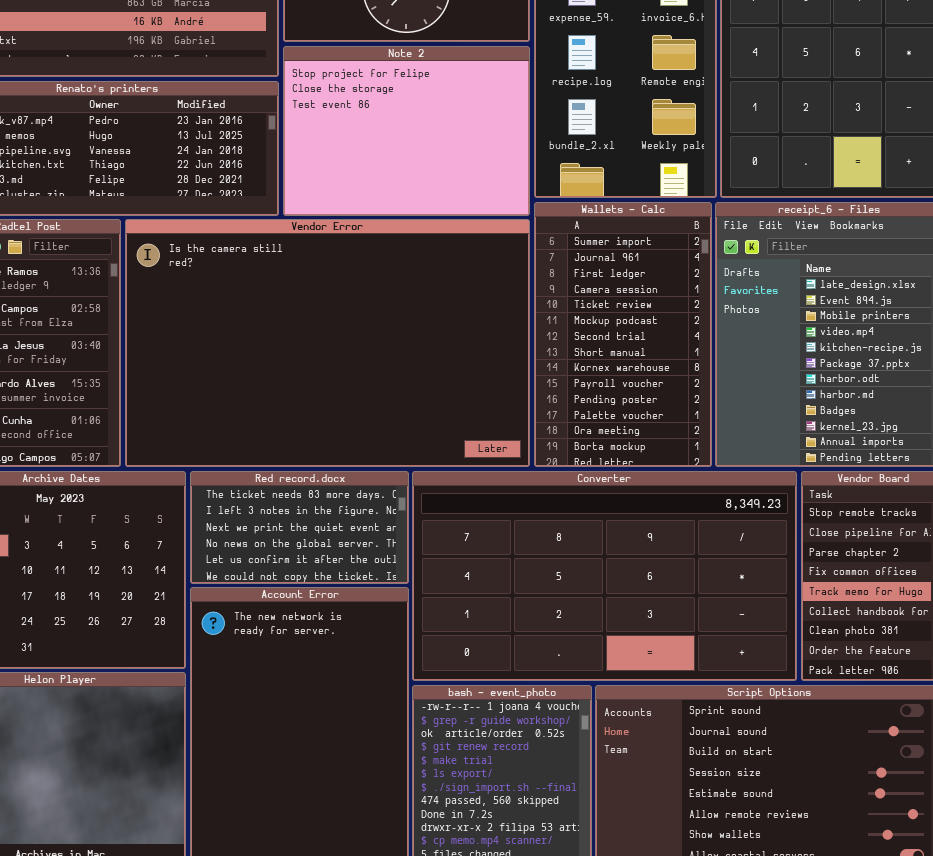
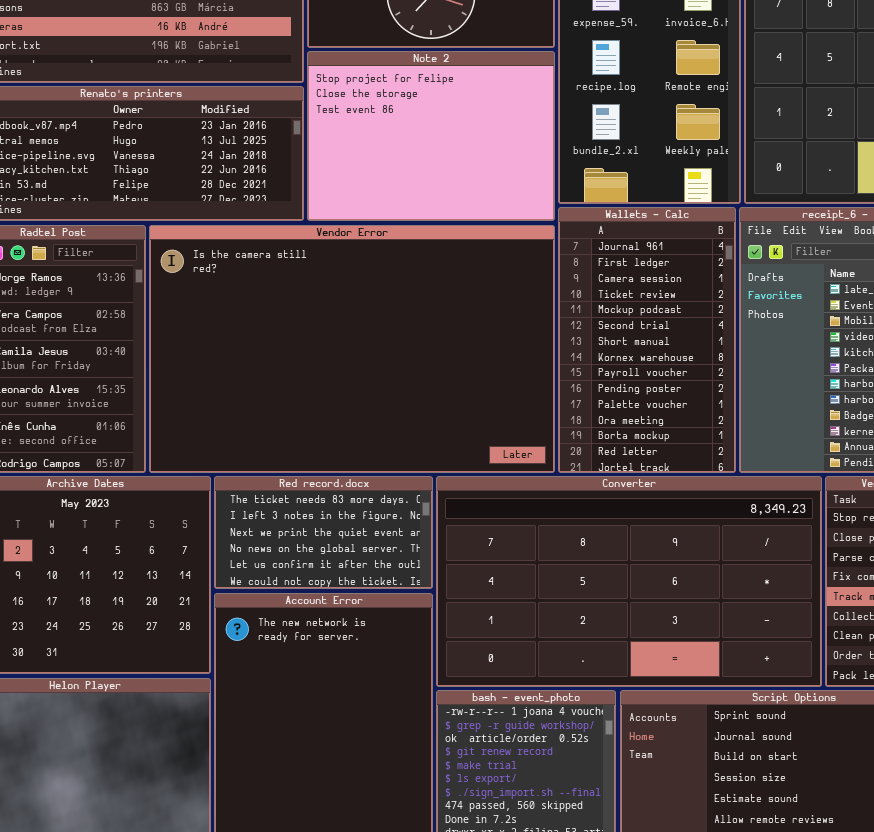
Wallets - Calc: [534,202,712,467] -> [558,207,736,473], scrolled down 1 row

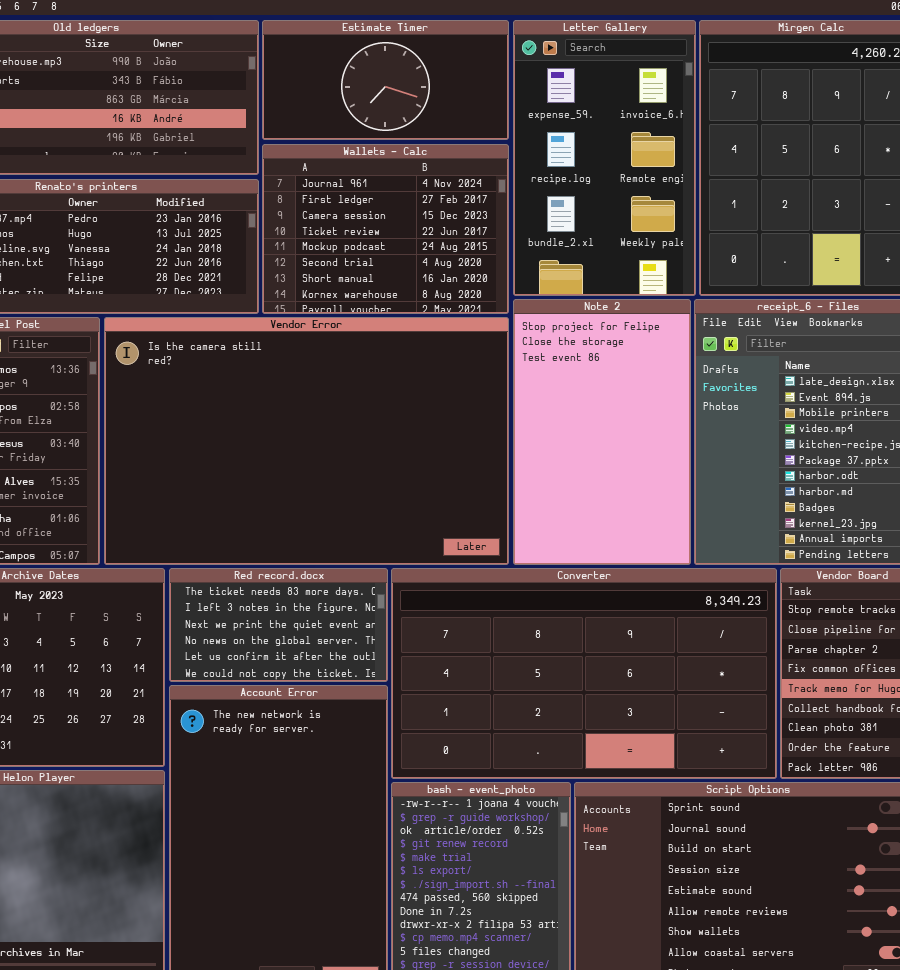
Note 2: [307,51,555,221] -> [513,299,691,565], moved, resized
Wallets - Calc: [558,207,736,473] -> [262,144,509,314], moved, resized

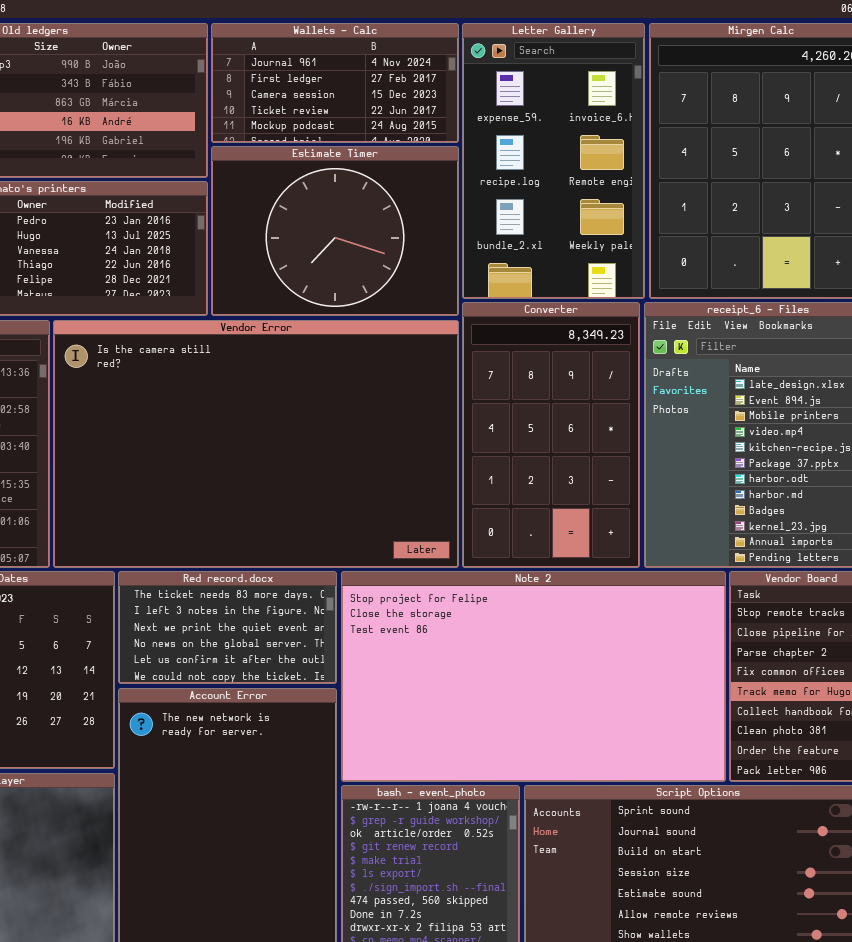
Estimate Timer: [262,20,509,140] -> [211,146,459,316], moved, resized
Wallets - Calc: [262,144,509,314] -> [211,23,459,143], moved, resized
Note 2: [513,299,691,565] -> [341,571,726,782], moved, resized
Converter: [391,568,777,779] -> [462,302,640,568], moved, resized

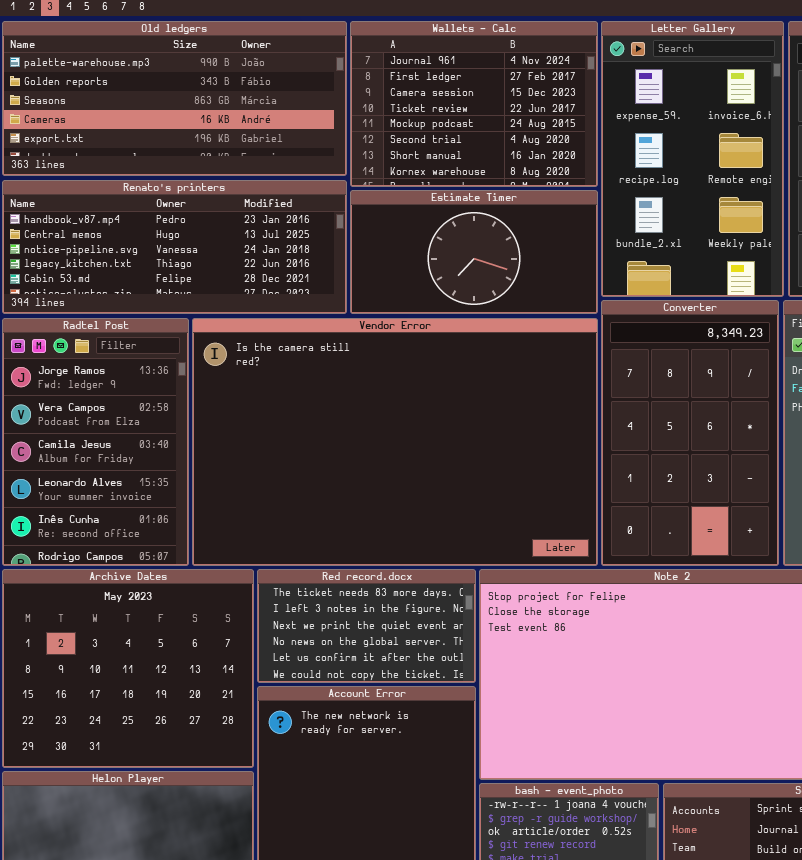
Wallets - Calc: [211,23,459,143] -> [350,21,598,187], resized
Estimate Timer: [211,146,459,316] -> [350,190,598,314], resized

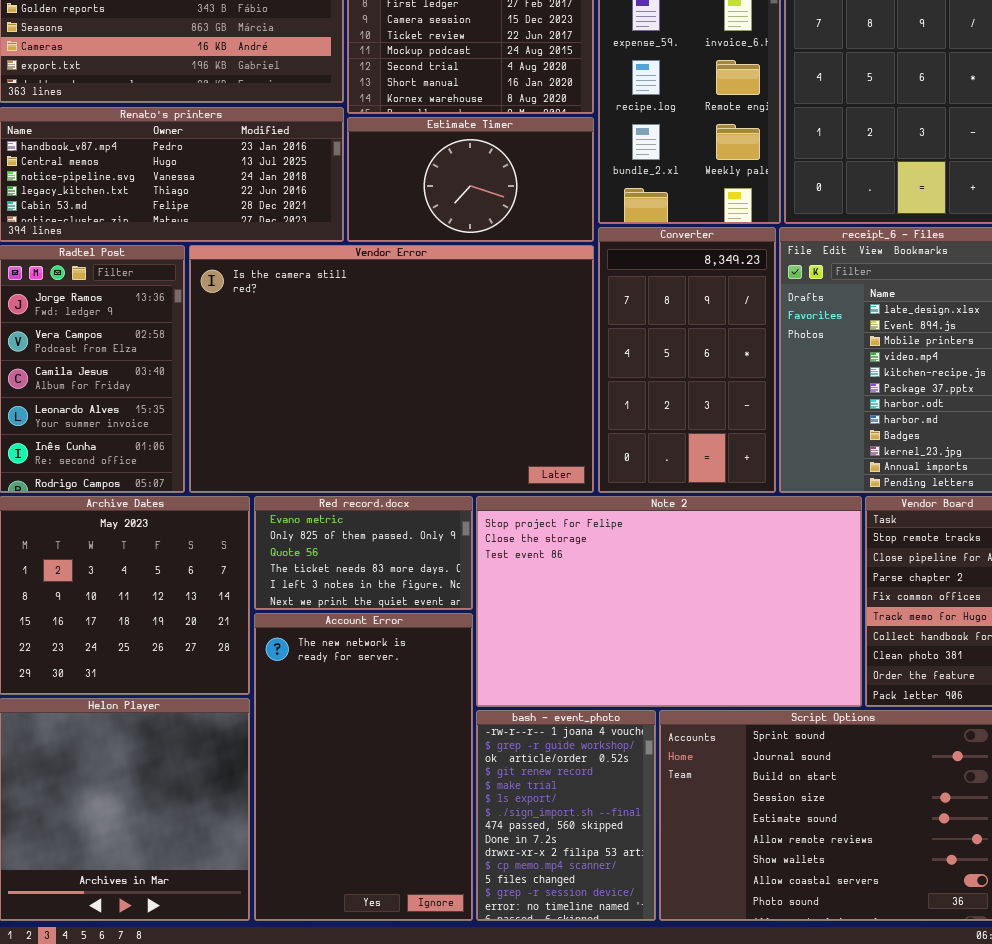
Red record.docx: [257,569,476,683] -> [254,496,473,610], scrolled up 3 rows

